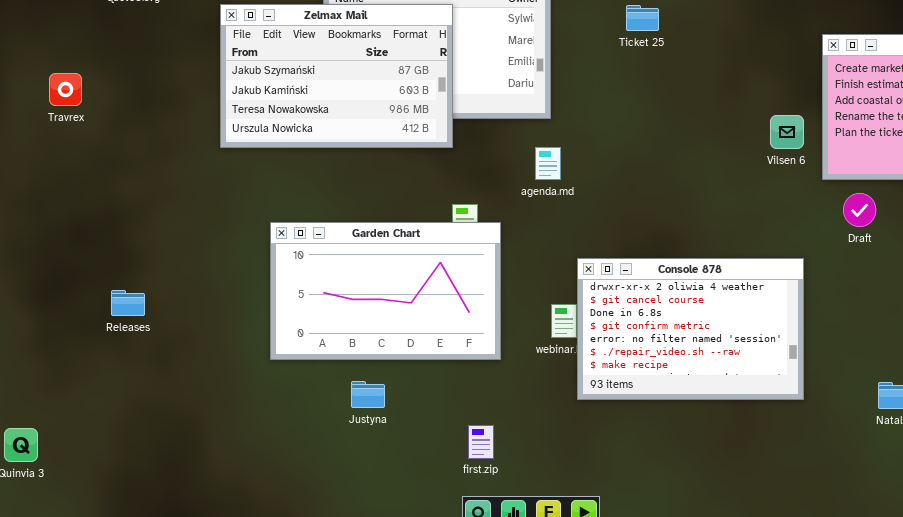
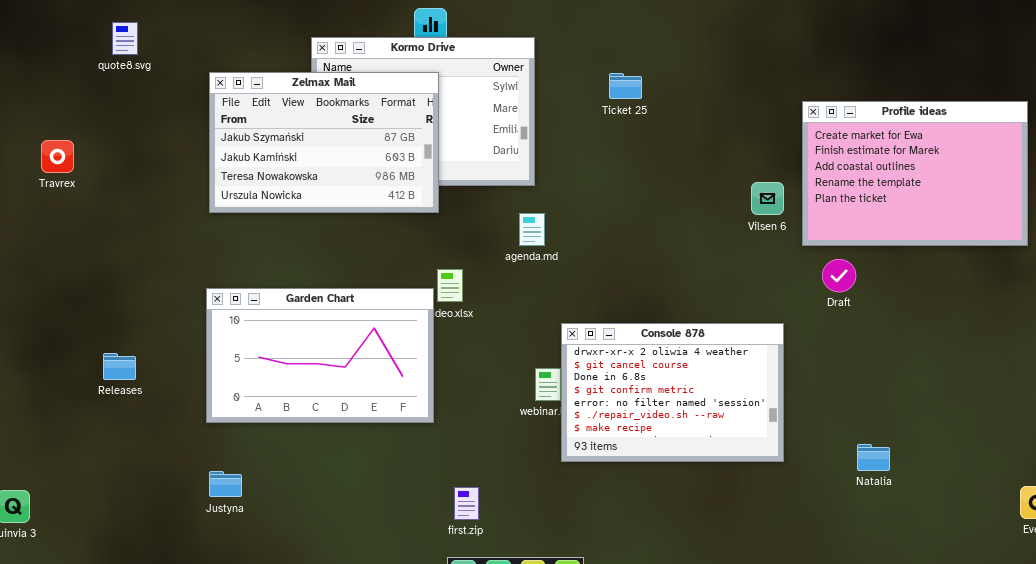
Garden Chart: [270,222,501,360] -> [206,288,434,423], moved
Justyna: [351,381,385,408] -> [209,471,242,497], moved

